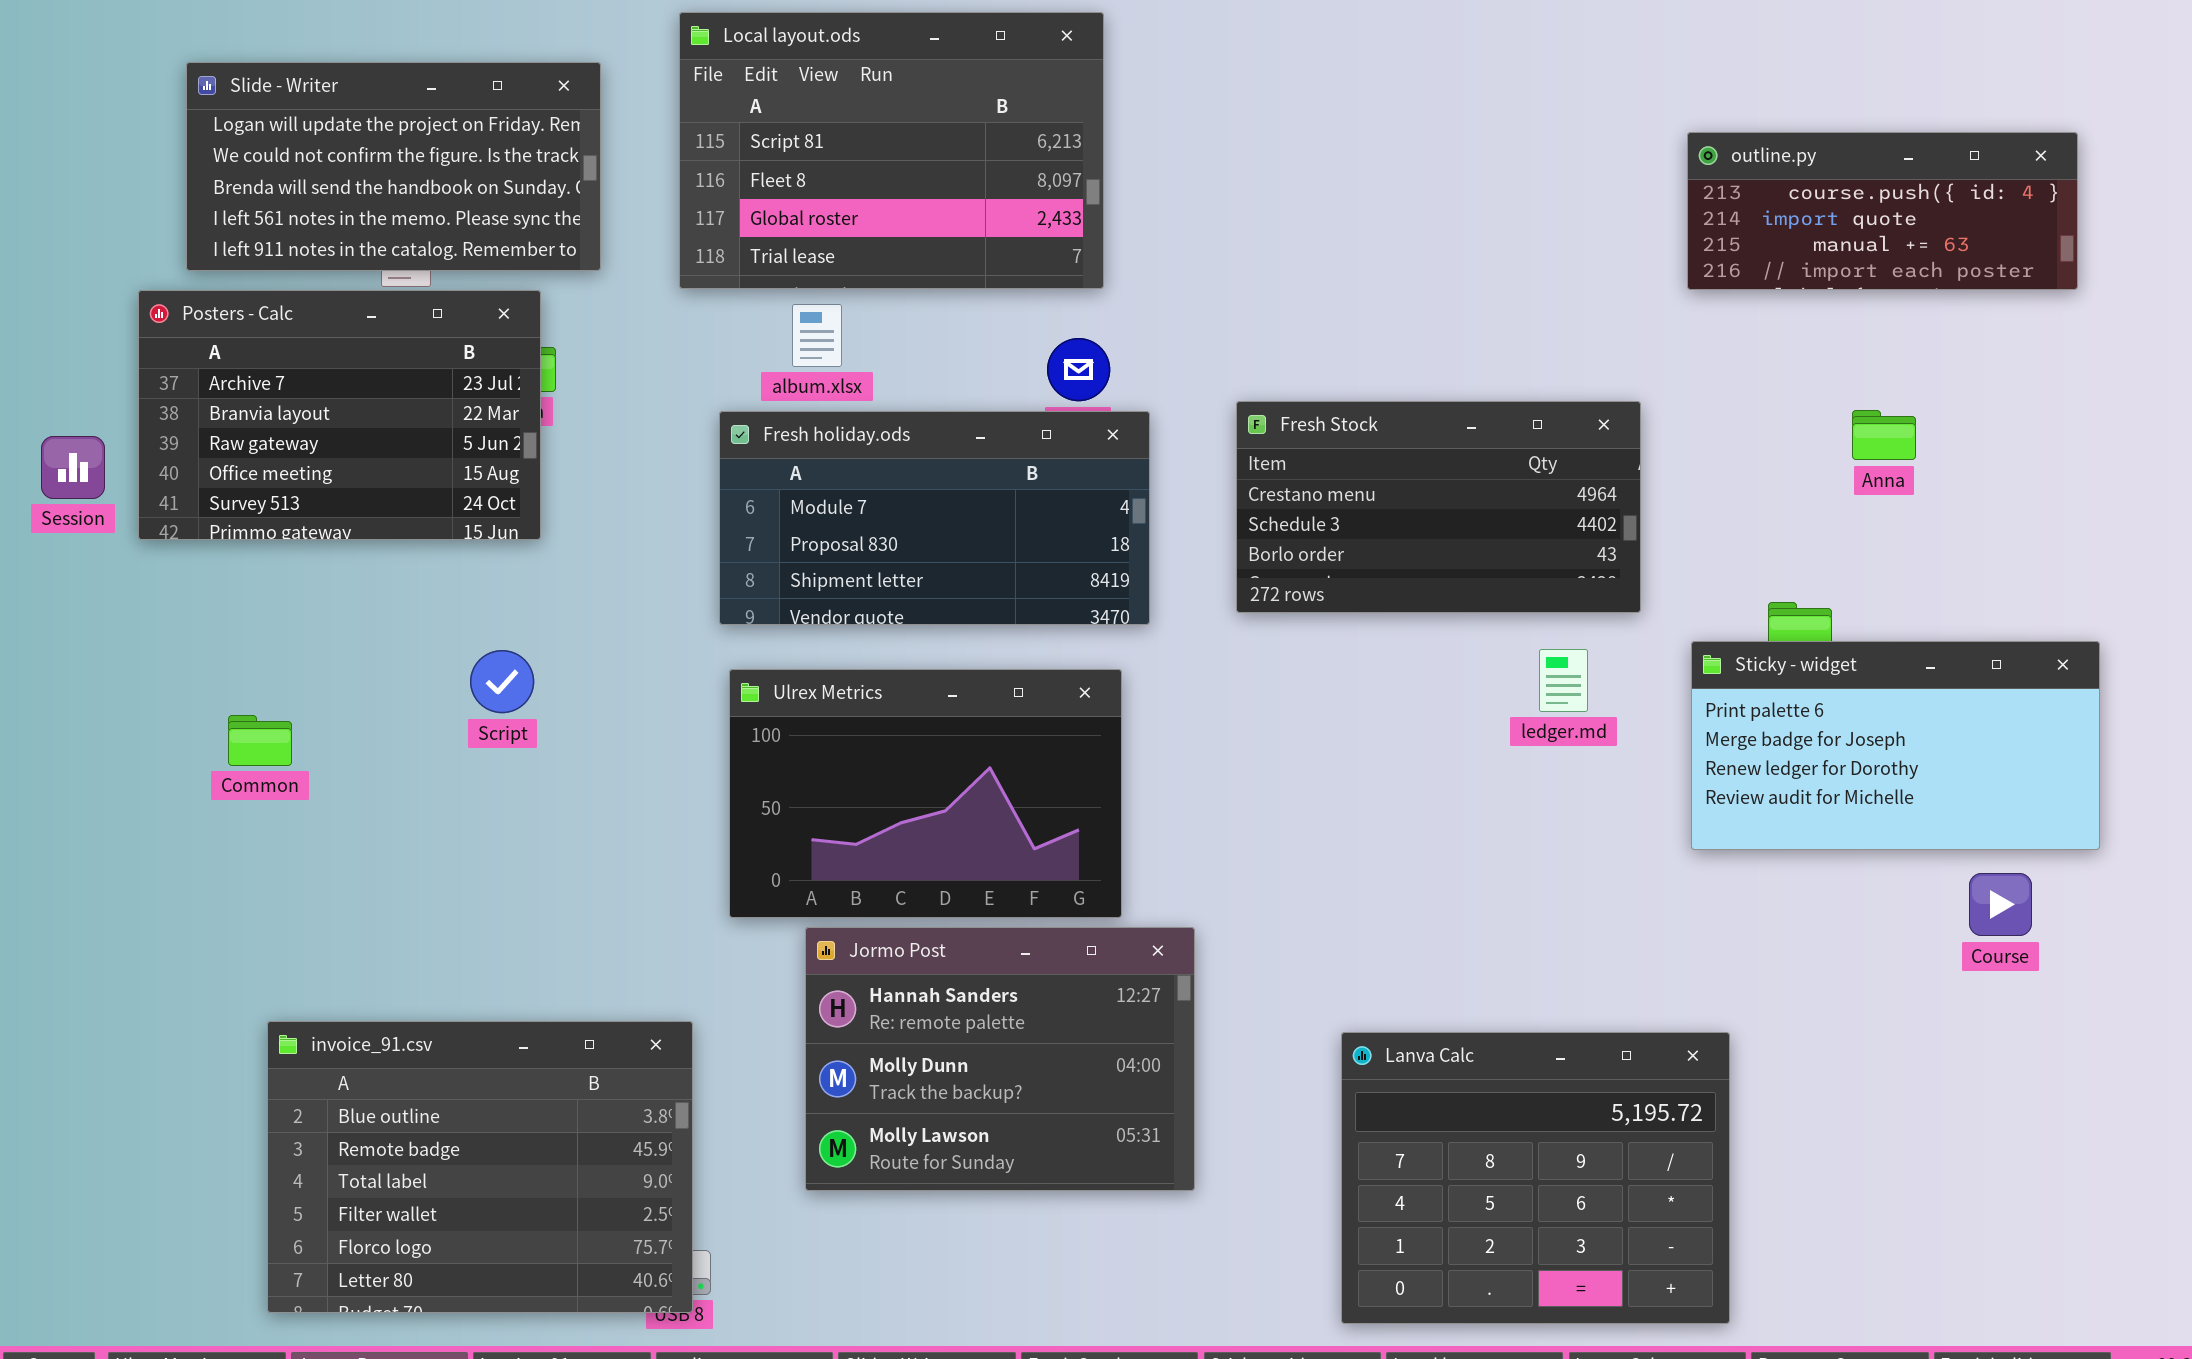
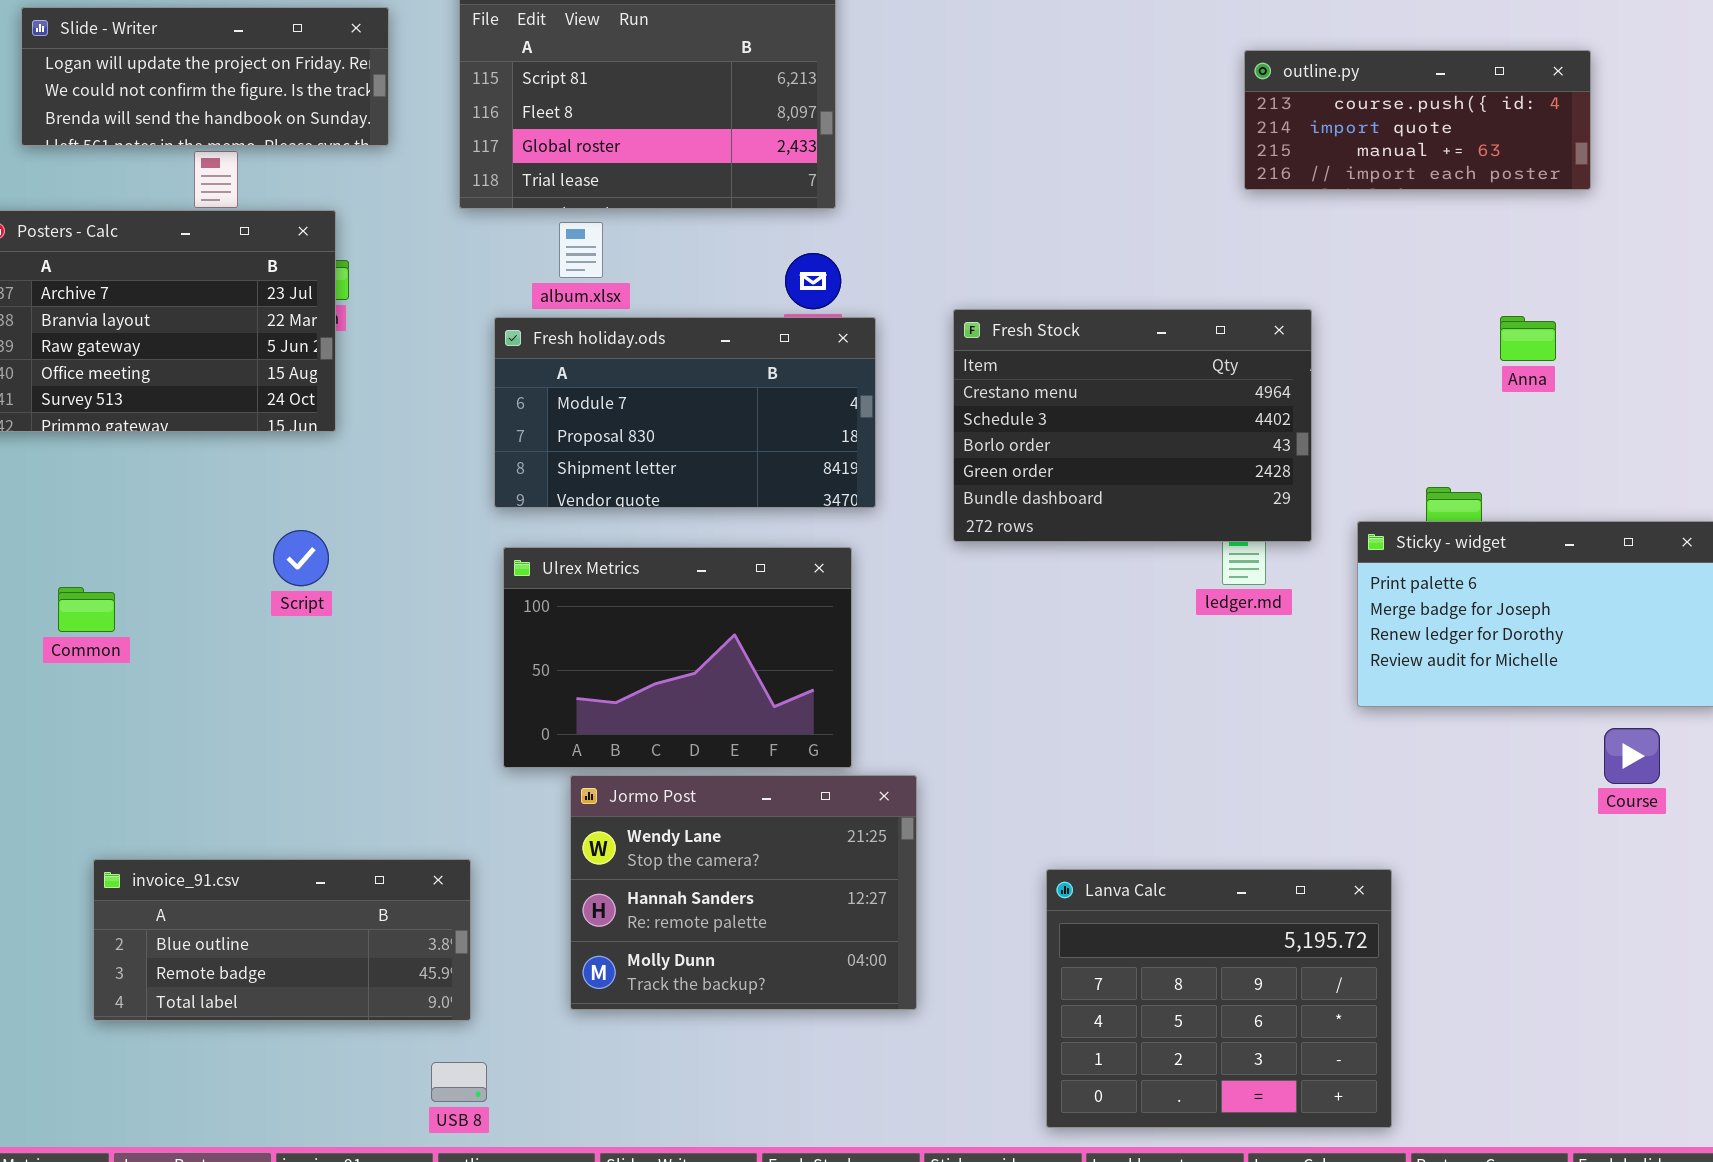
Slide - Writer: [186,62,601,271] -> [21,7,389,146], resized
outline.py: [1687,132,2078,290] -> [1244,50,1591,190], moved
Fresh Stock: [1236,401,1641,613] -> [953,309,1312,542], resized
Jormo Post: [805,927,1195,1191] -> [570,775,917,1010], scrolled up 1 row
invoice_91.csv: [267,1021,693,1313] -> [93,859,471,1021], resized

